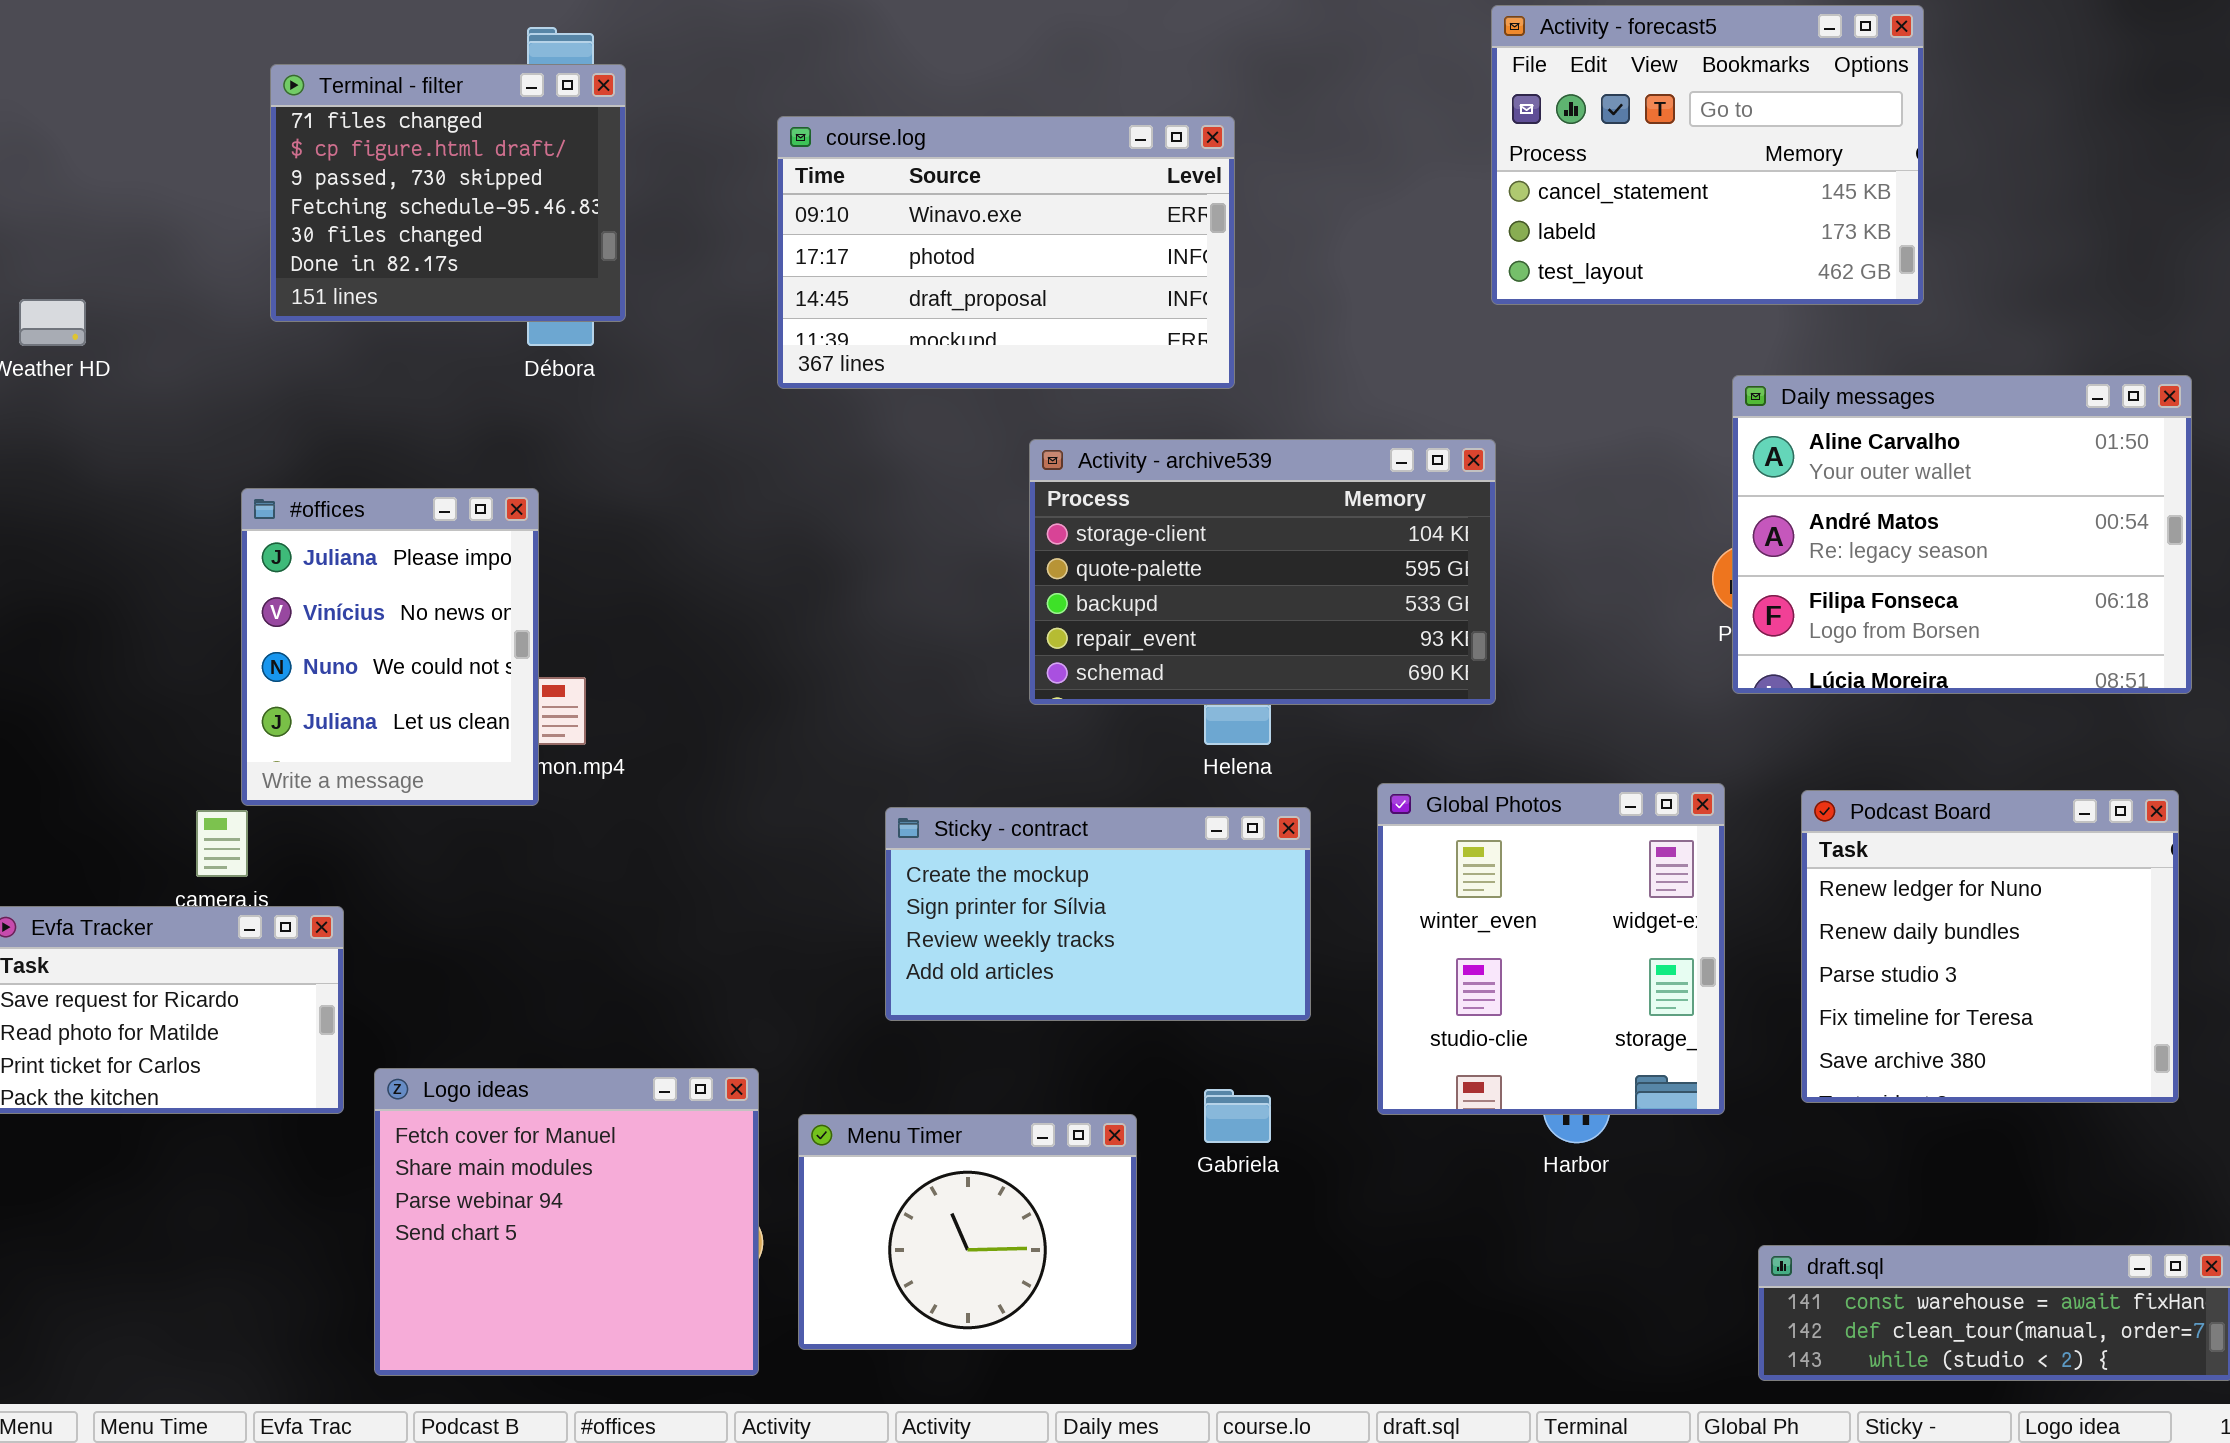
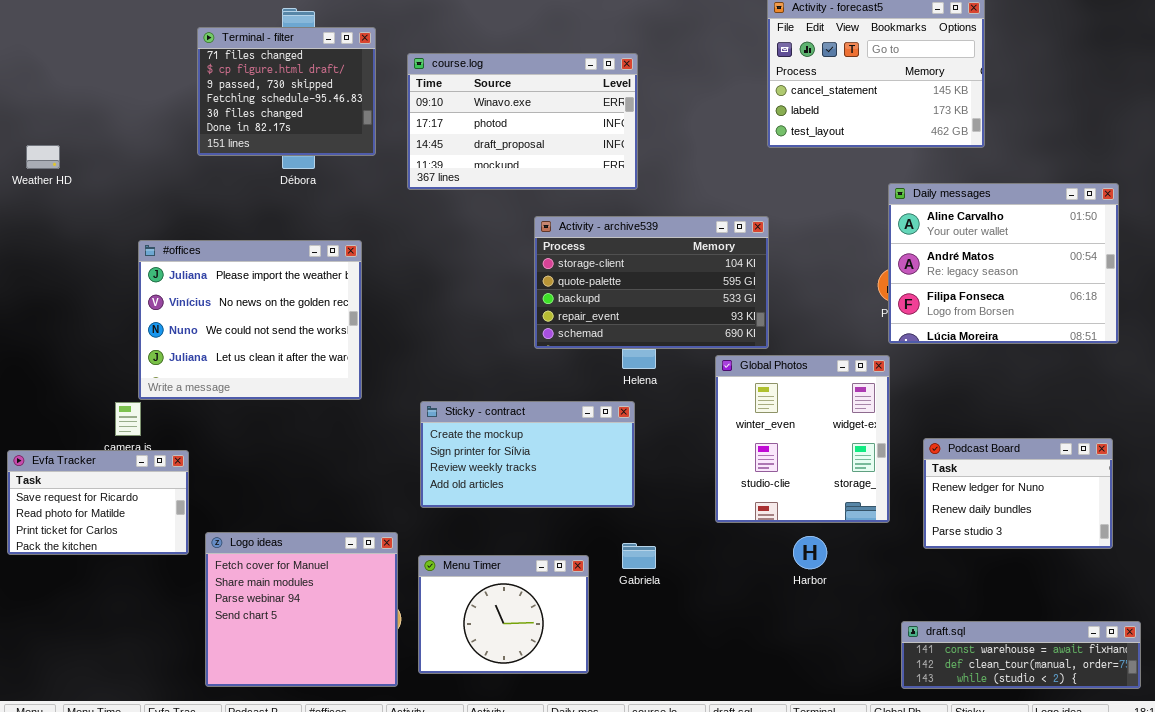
Terminal - filter: [270,64,626,322] -> [197,27,376,156], moved
#offices: [241,488,539,806] -> [138,240,362,400], resized
Global Photos: [1377,783,1725,1115] -> [715,355,890,523], moved
Podcast Board: [1801,790,2179,1103] -> [923,438,1113,549], resized
Sticky - contract: [885,807,1311,1021] -> [420,401,635,508], moved

